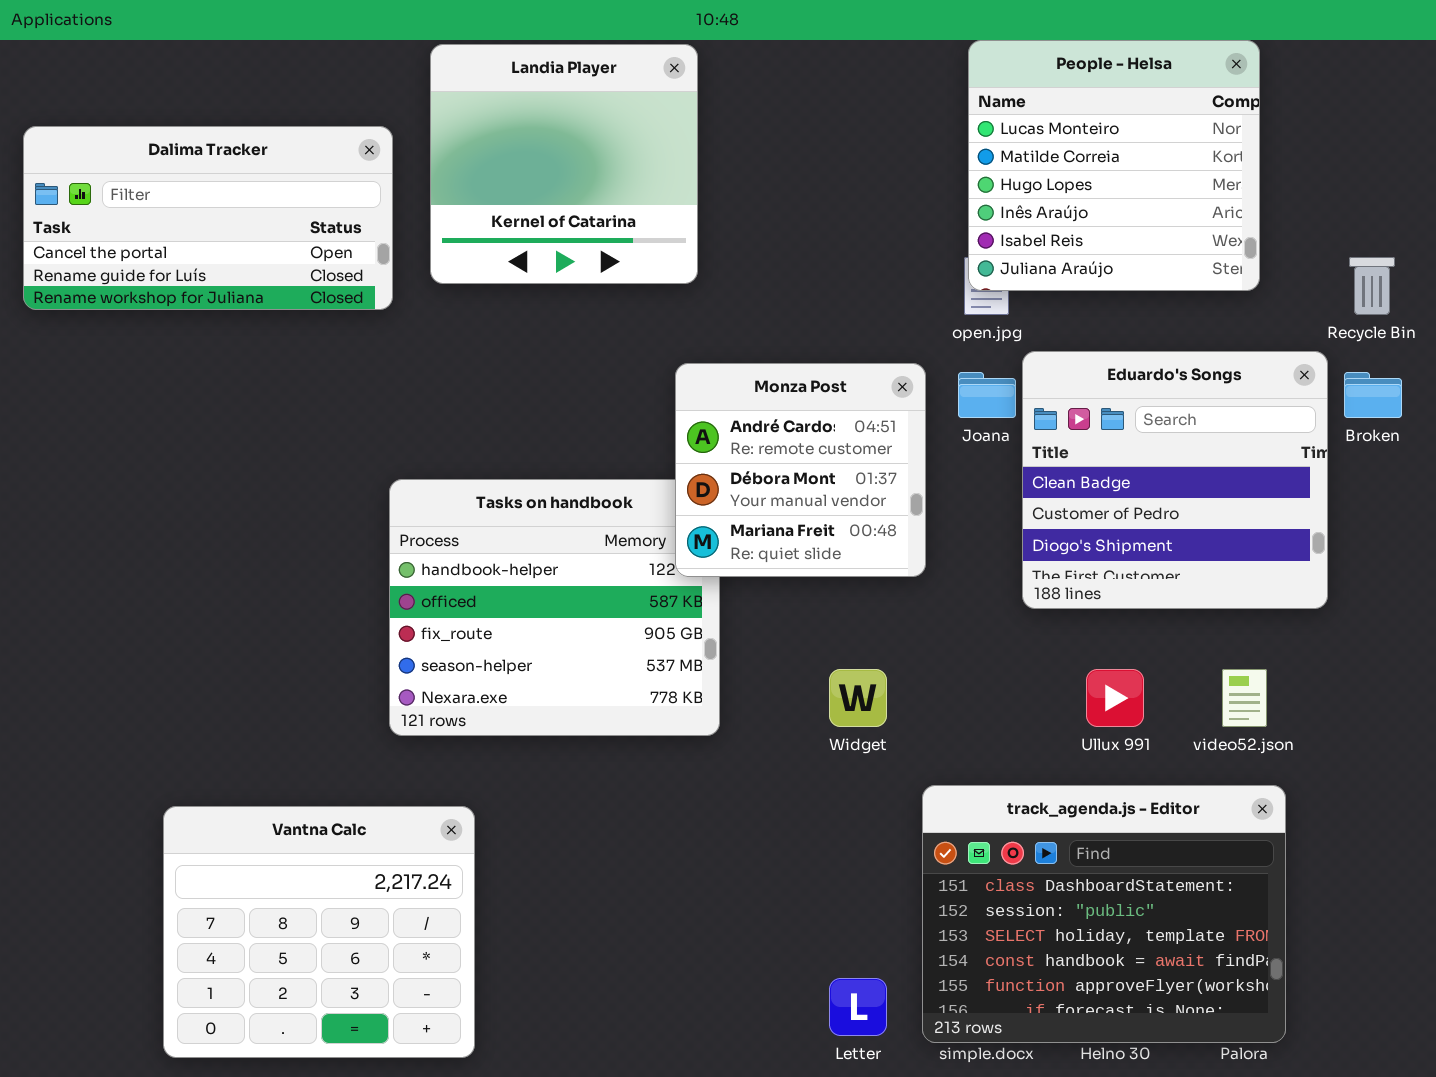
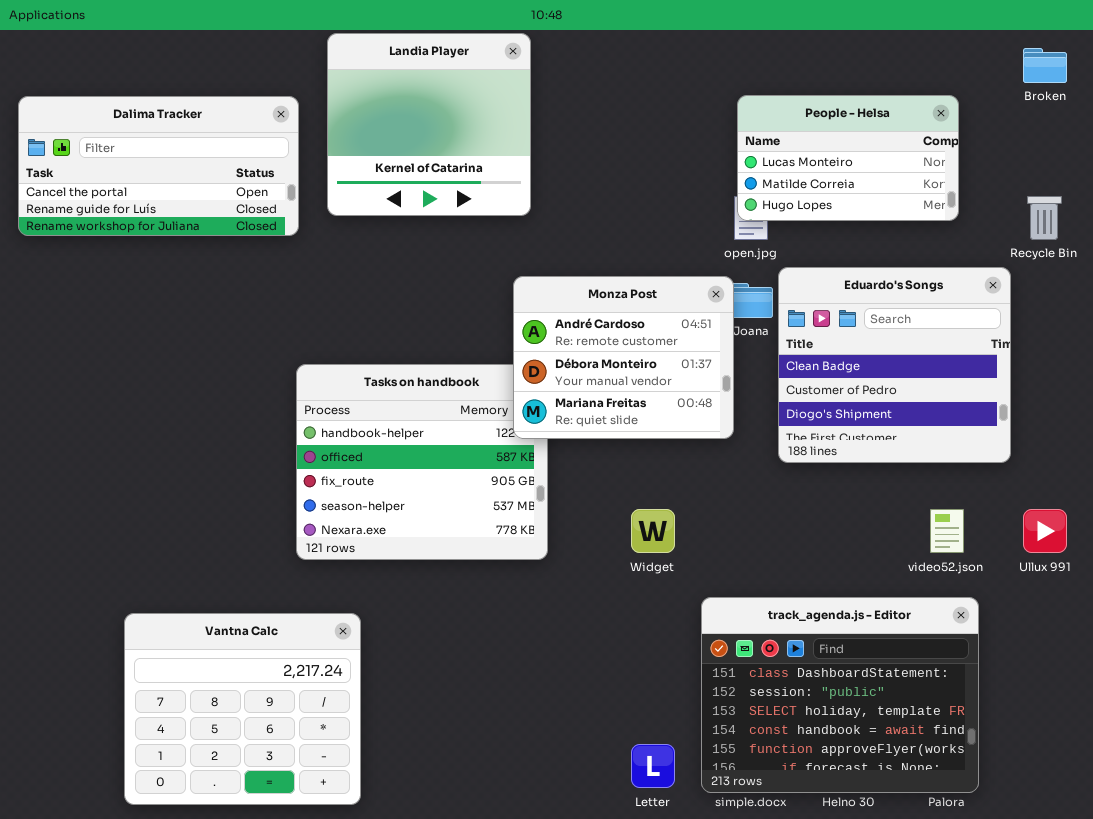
People - Helsa: [968,40,1260,291] -> [737,95,959,221], resized
Monza Post: [675,363,926,577] -> [513,276,734,439], resized
Broken: [1344,372,1402,418] -> [1023,48,1067,83], moved
Ullux 991: [1086,669,1144,727] -> [1023,509,1067,553], moved

